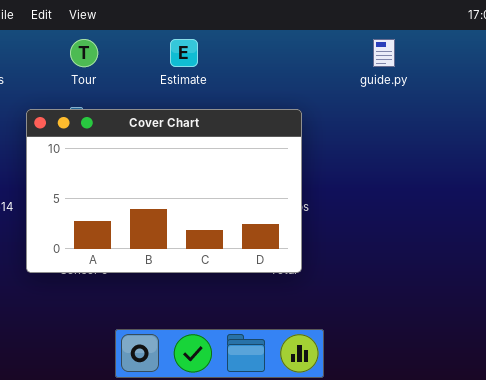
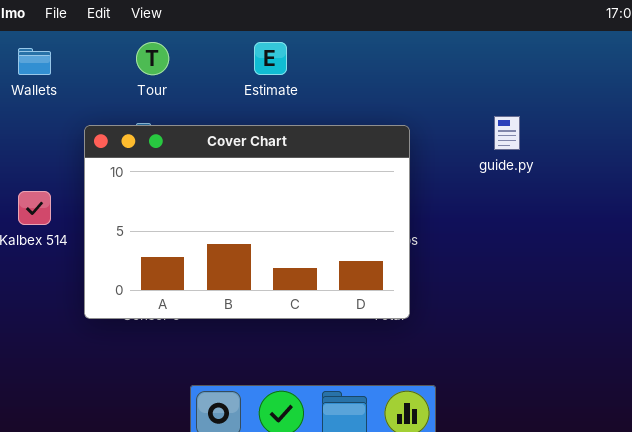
guide.py: [373,39,395,67] -> [494,116,520,150], moved

